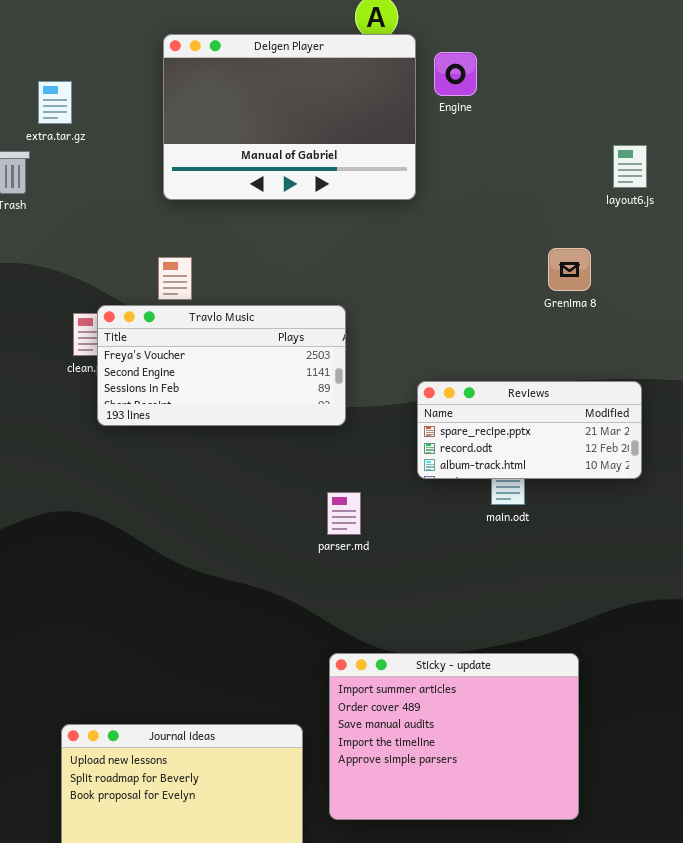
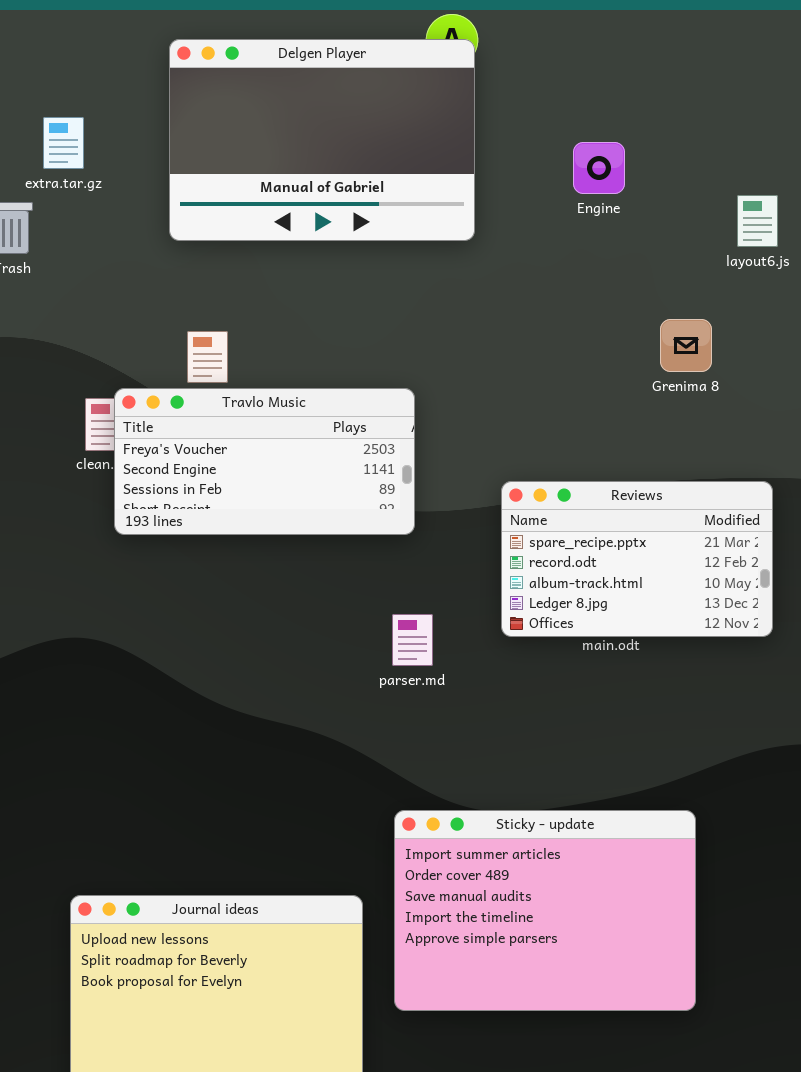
Delgen Player: [163,34,416,200] -> [169,39,475,241], moved
Engine: [434,52,477,96] -> [573,142,625,194], moved
Reviews: [417,381,642,479] -> [501,481,773,637], resized

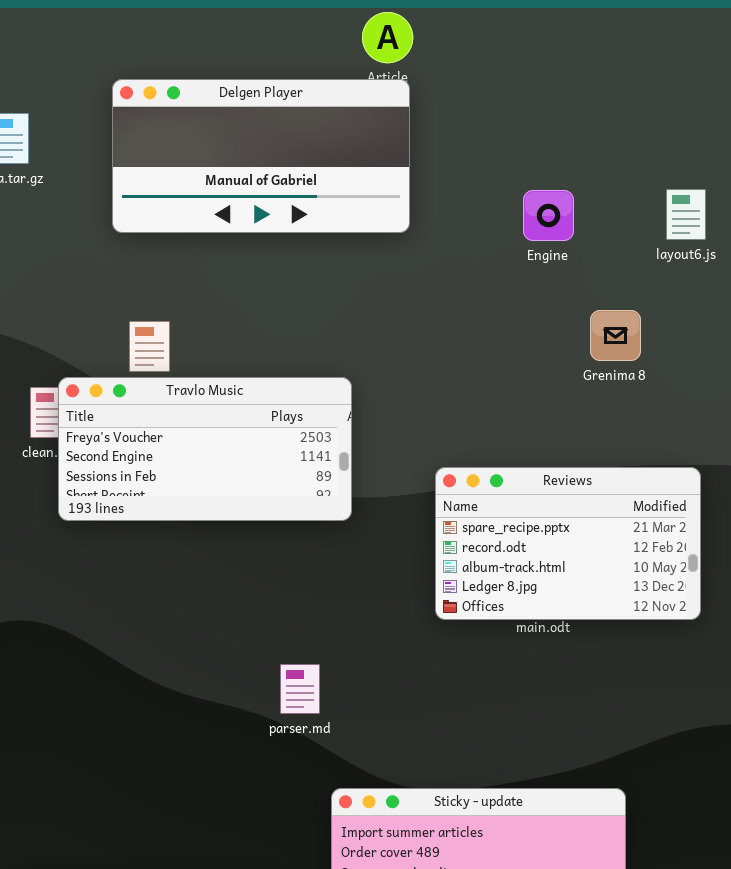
Delgen Player: [169,39,475,241] -> [112,79,410,233], resized
Engine: [573,142,625,194] -> [523,190,574,241], moved
parser.md: [392,614,433,666] -> [280,664,320,714], moved

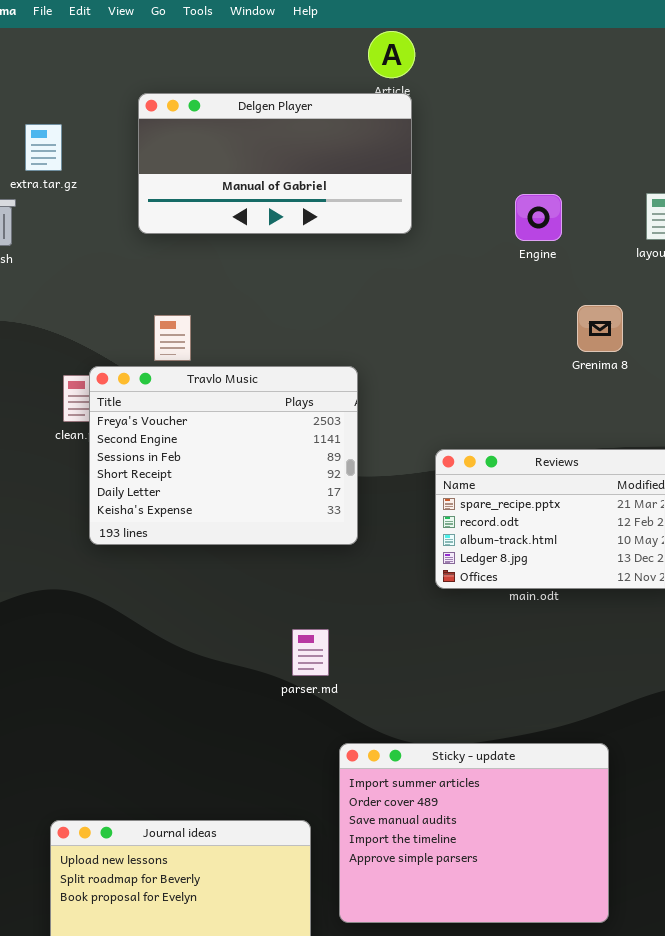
Travlo Music: [58,377,352,521] -> [89,366,358,545], resized

